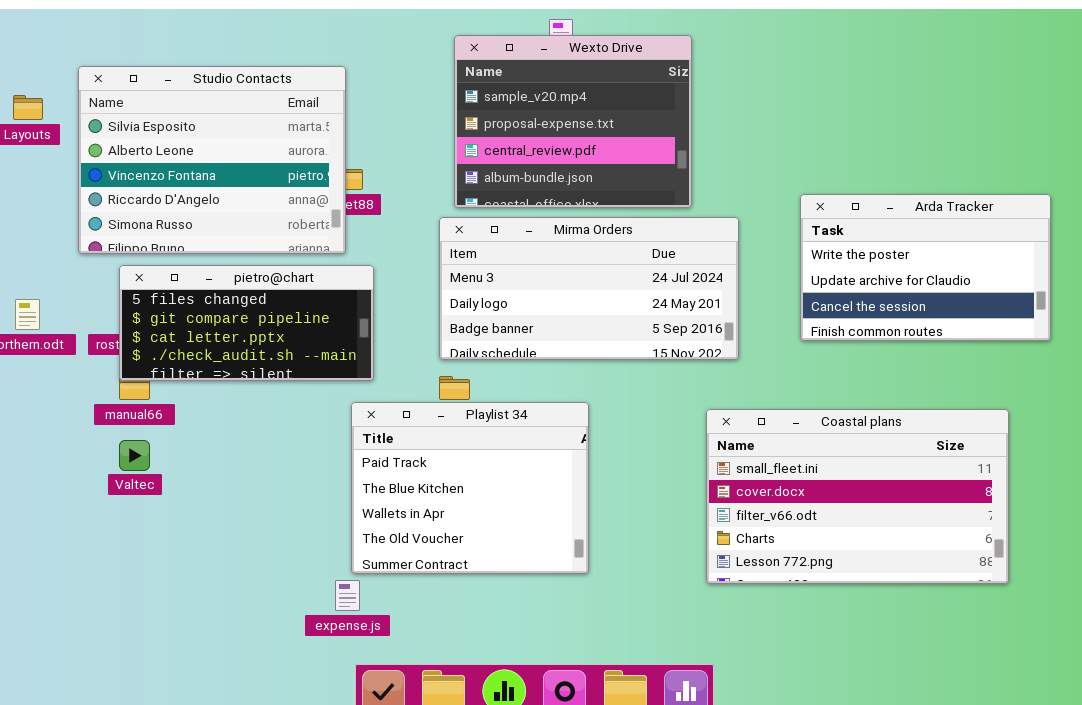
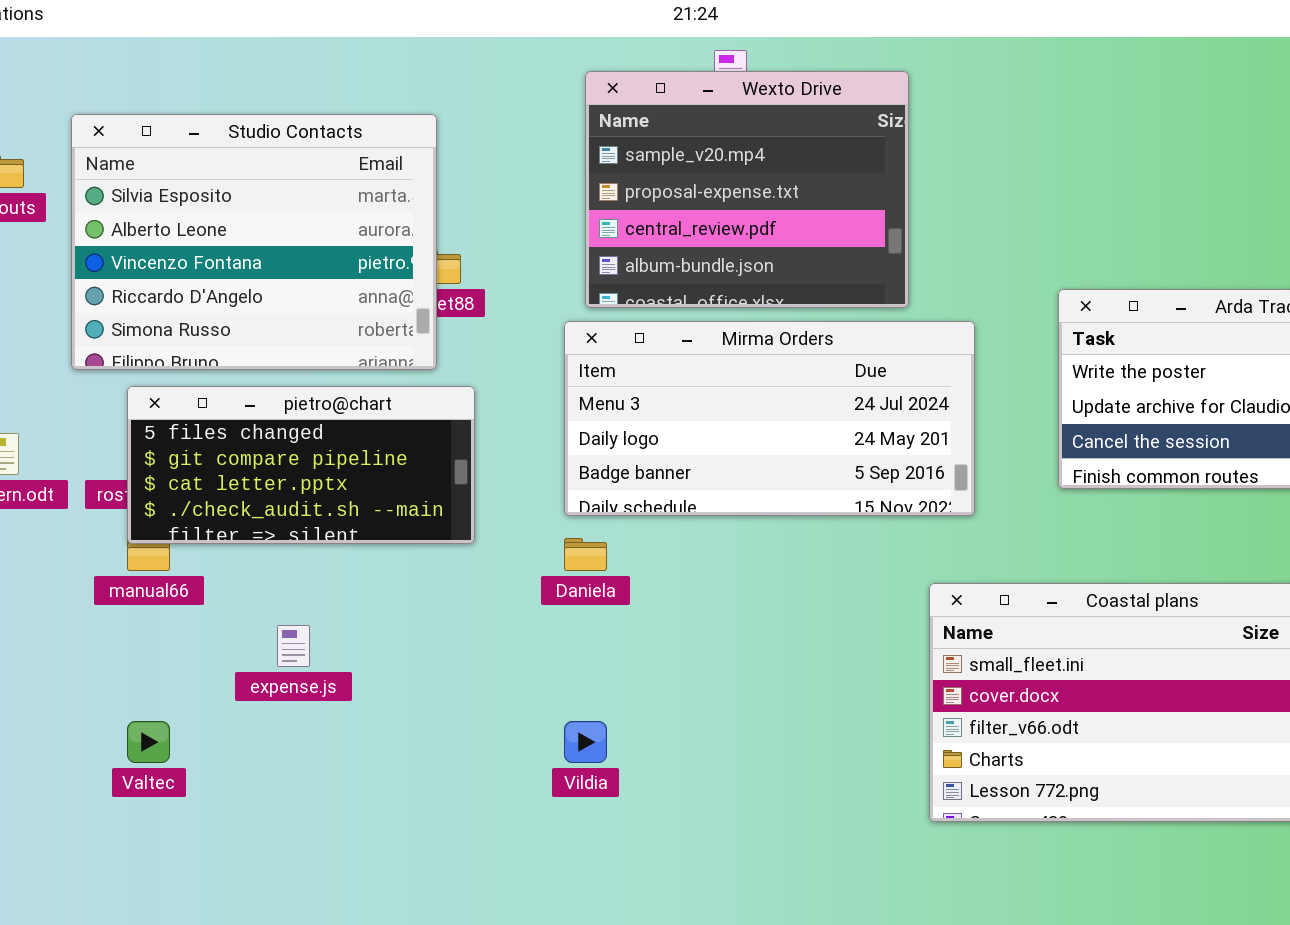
Playlist 34: [351,402,589,574] -> none, closed
Valtec: [119,440,150,471] -> [127,721,170,763], moved
expense.js: [335,580,360,611] -> [277,625,310,667], moved

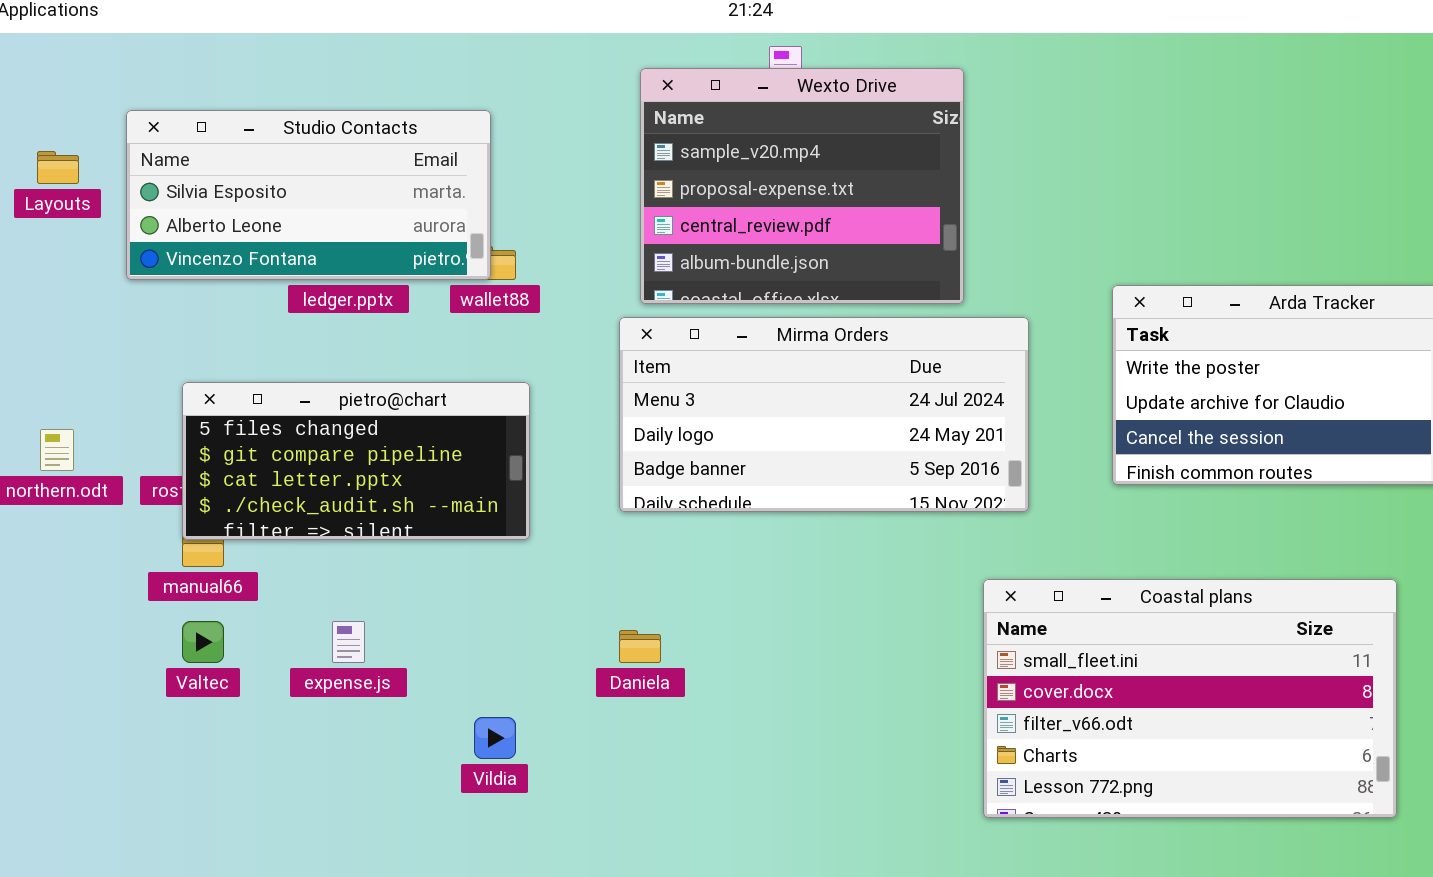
Studio Contacts: [71,114,437,370] -> [126,110,491,280], resized
Daniela: [564,538,607,571] -> [619,630,661,663], moved
Valtec: [127,721,170,763] -> [182,621,224,663], moved
Vildia: [564,721,607,763] -> [474,717,516,759], moved

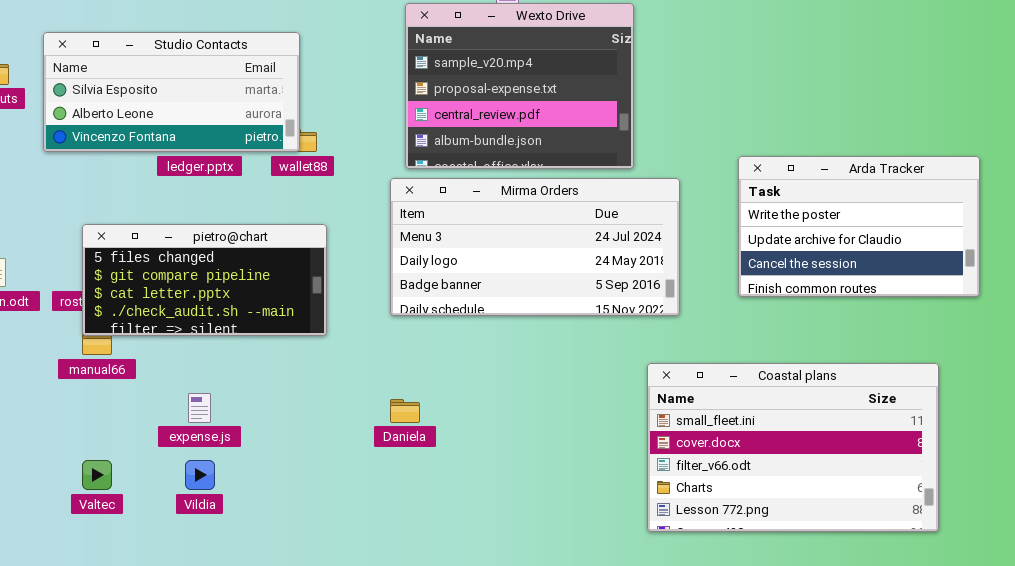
Valtec: [182,621,224,663] -> [82,460,112,490], moved
Vildia: [474,717,516,759] -> [185,460,215,490], moved

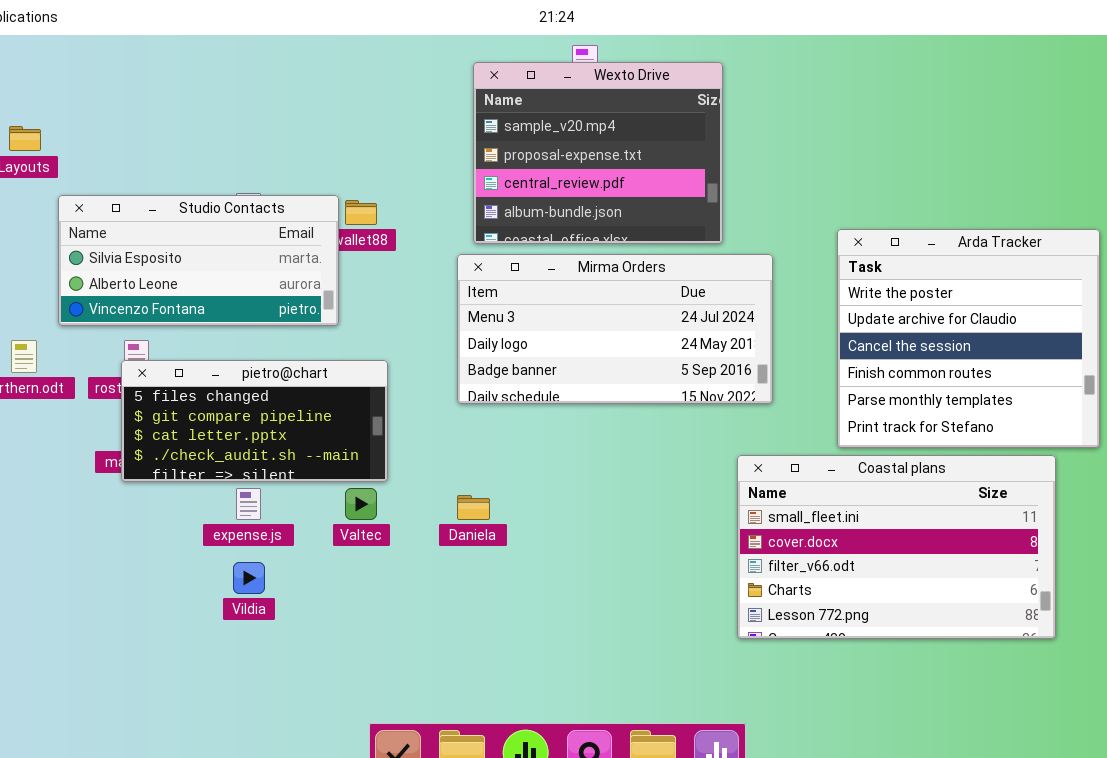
Studio Contacts: [43,32,300,152] -> [58,195,339,326], moved
Arda Tracker: [738,156,980,297] -> [837,229,1100,448], resized
pietro@chart: [82,224,327,336] -> [121,360,388,482], moved
Valtec: [82,460,112,490] -> [345,488,377,520], moved

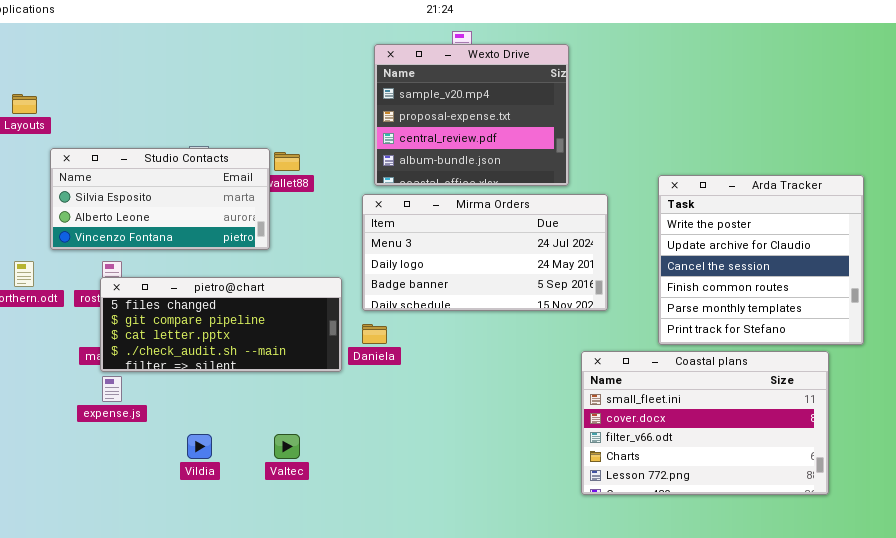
pietro@chart: [121,360,388,482] -> [100,277,342,372], resized
expense.js: [236,488,261,520] -> [102,376,122,402], moved
Valtec: [345,488,377,520] -> [274,434,300,459], moved
Daniela: [457,495,490,520] -> [362,324,387,344], moved

